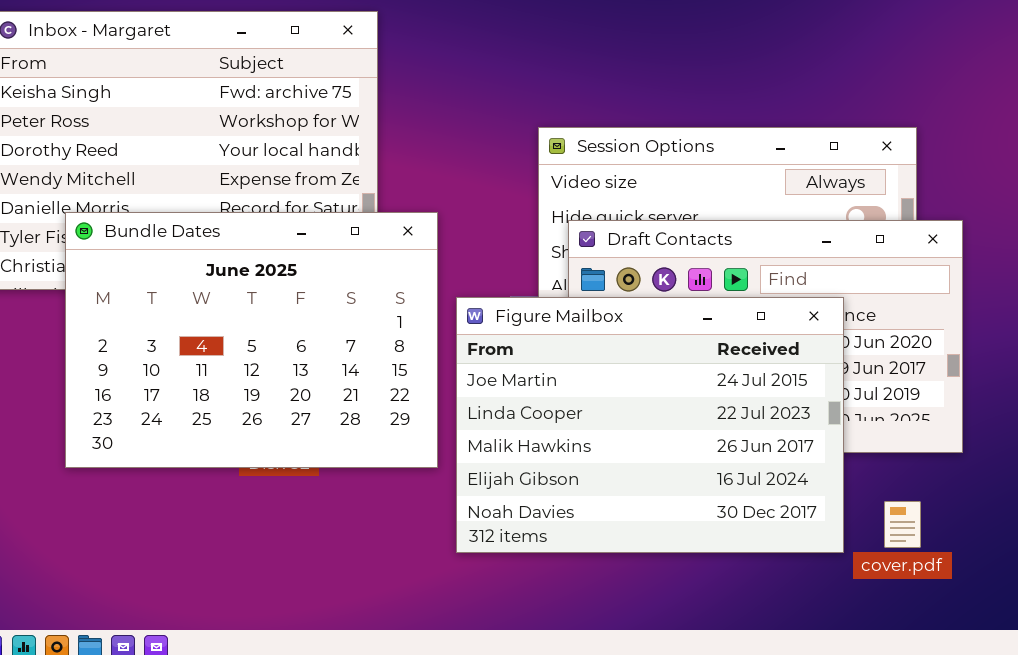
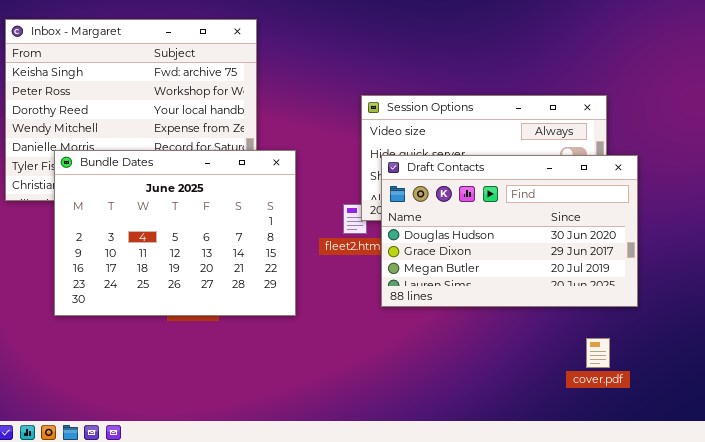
Figure Mailbox: [456,297,844,553] -> none, closed

